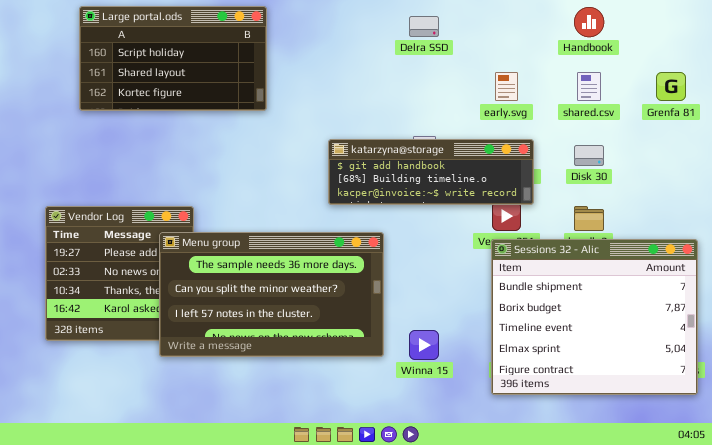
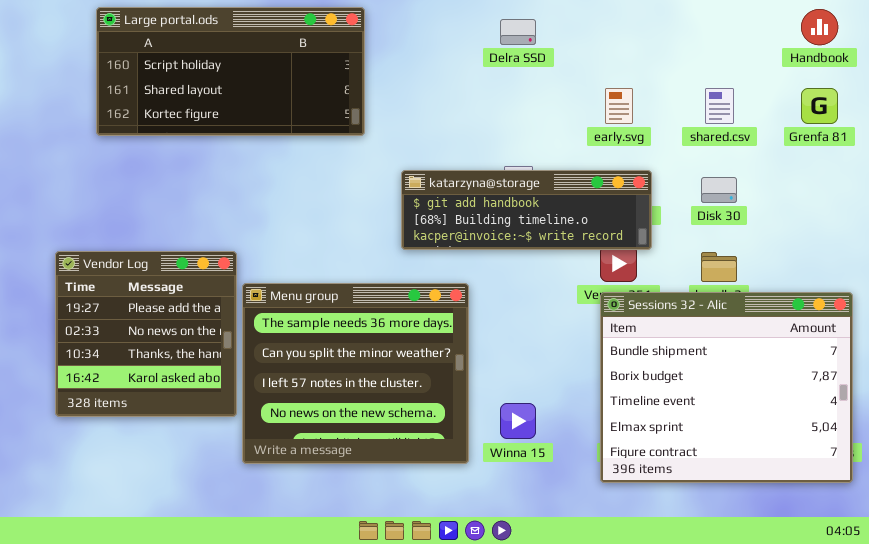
Large portal.ods: [79,6,267,111] -> [96,7,365,136], resized
Handbook: [574,7,604,37] -> [801,9,838,45], moved
Menu group: [159,232,384,357] -> [242,283,469,464], resized

